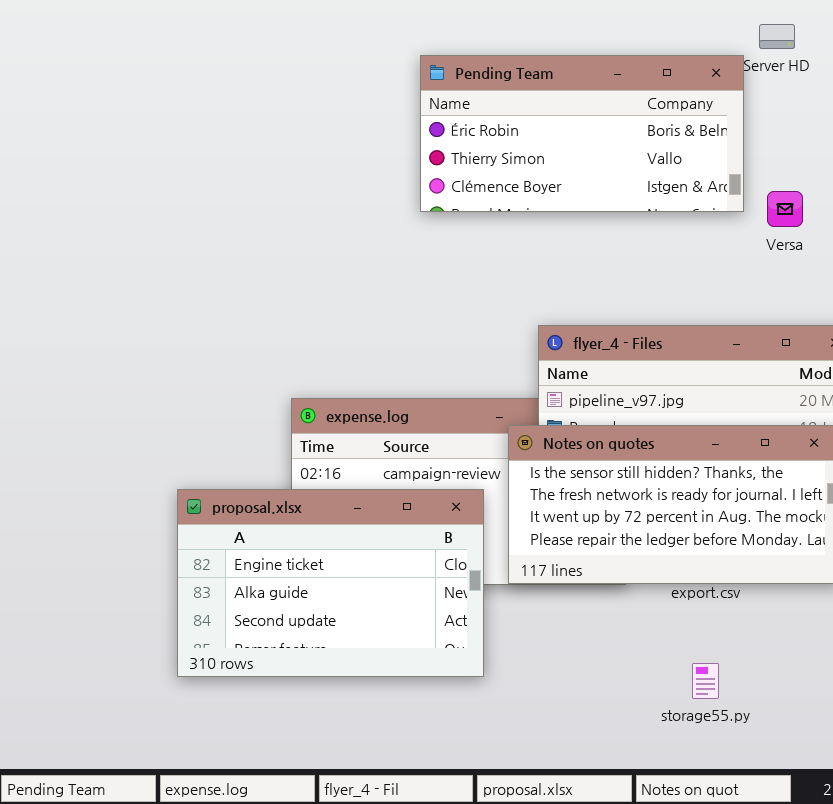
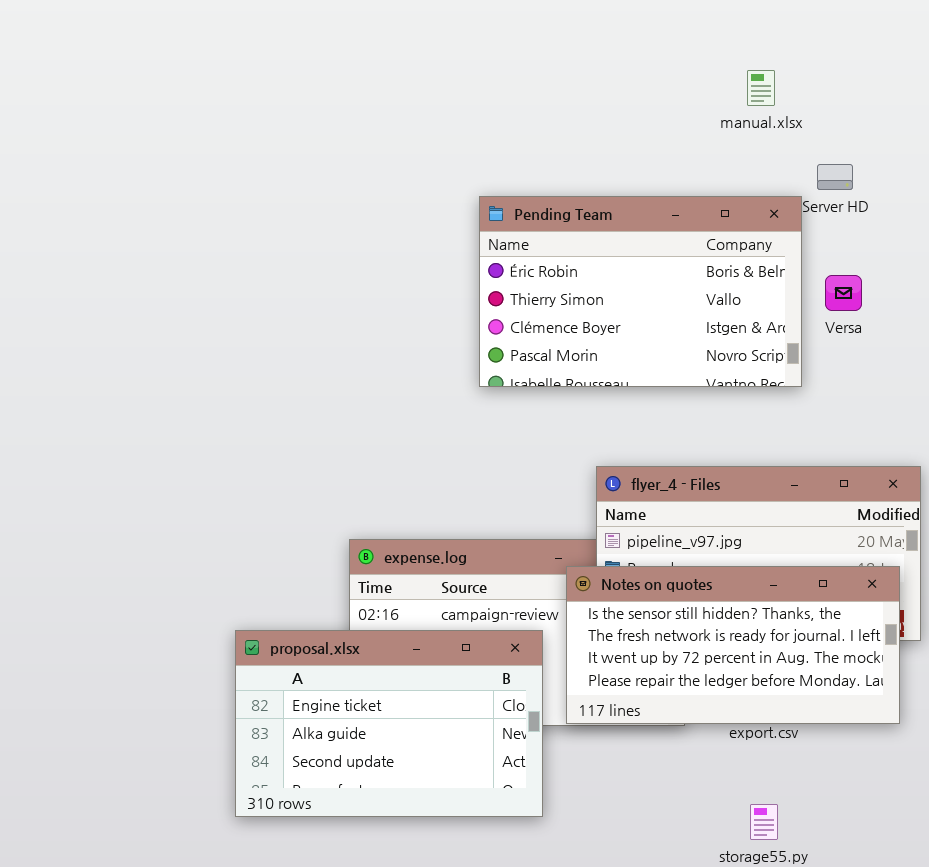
Pending Team: [420,55,744,212] -> [479,196,802,387], resized
Versa: [767,191,803,227] -> [825,275,862,311], moved

